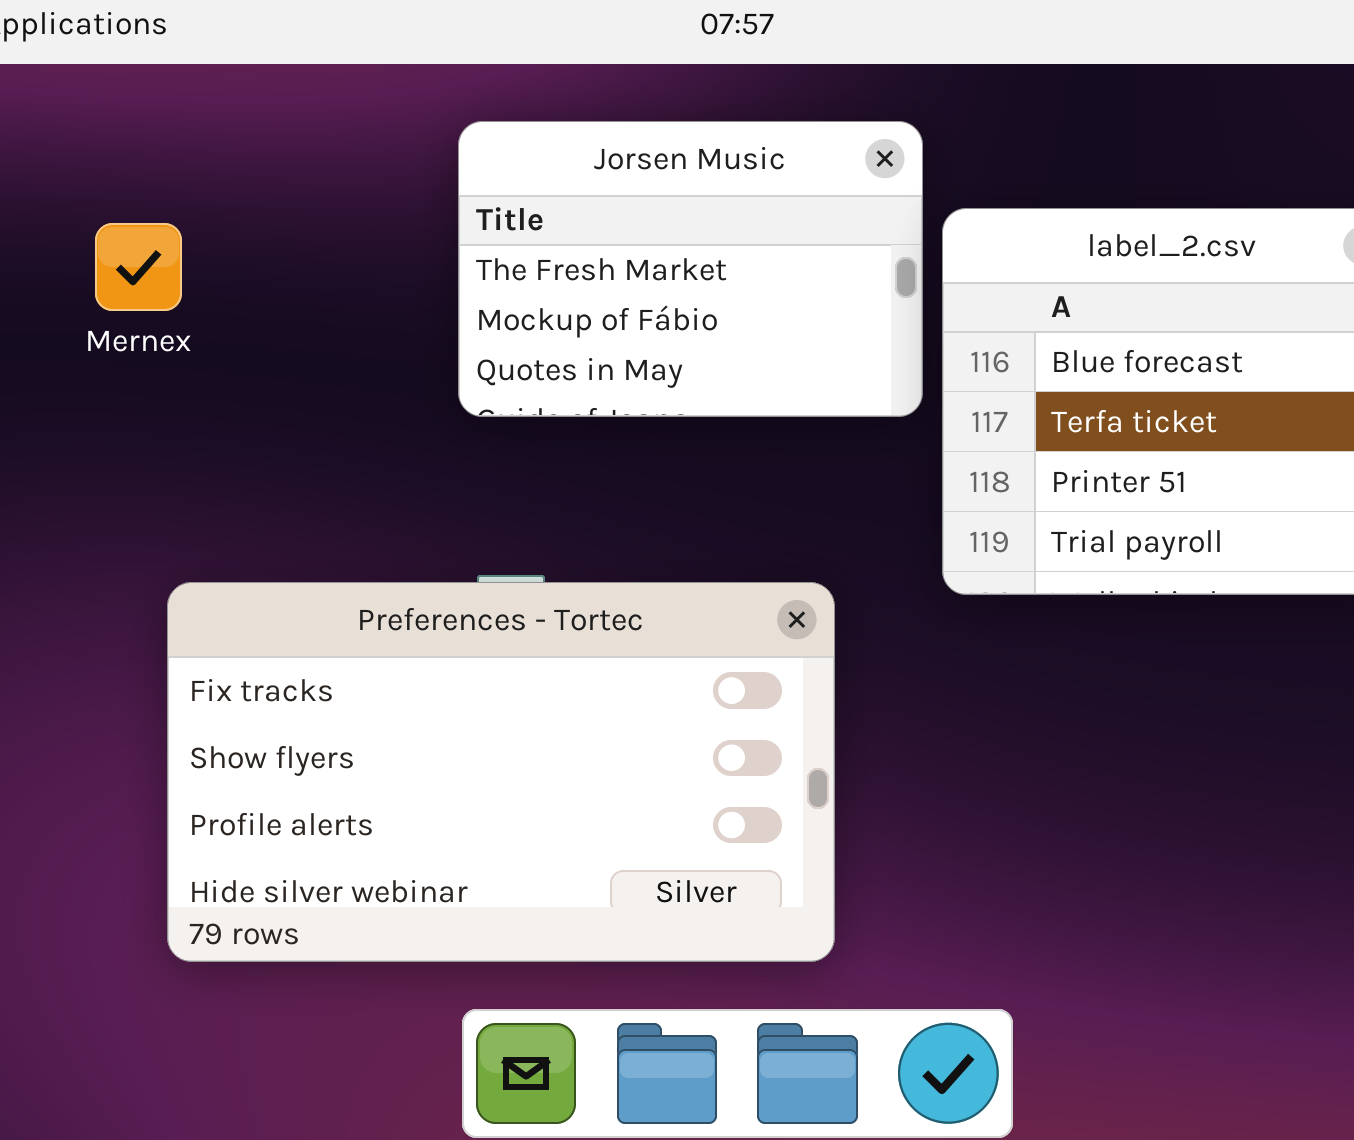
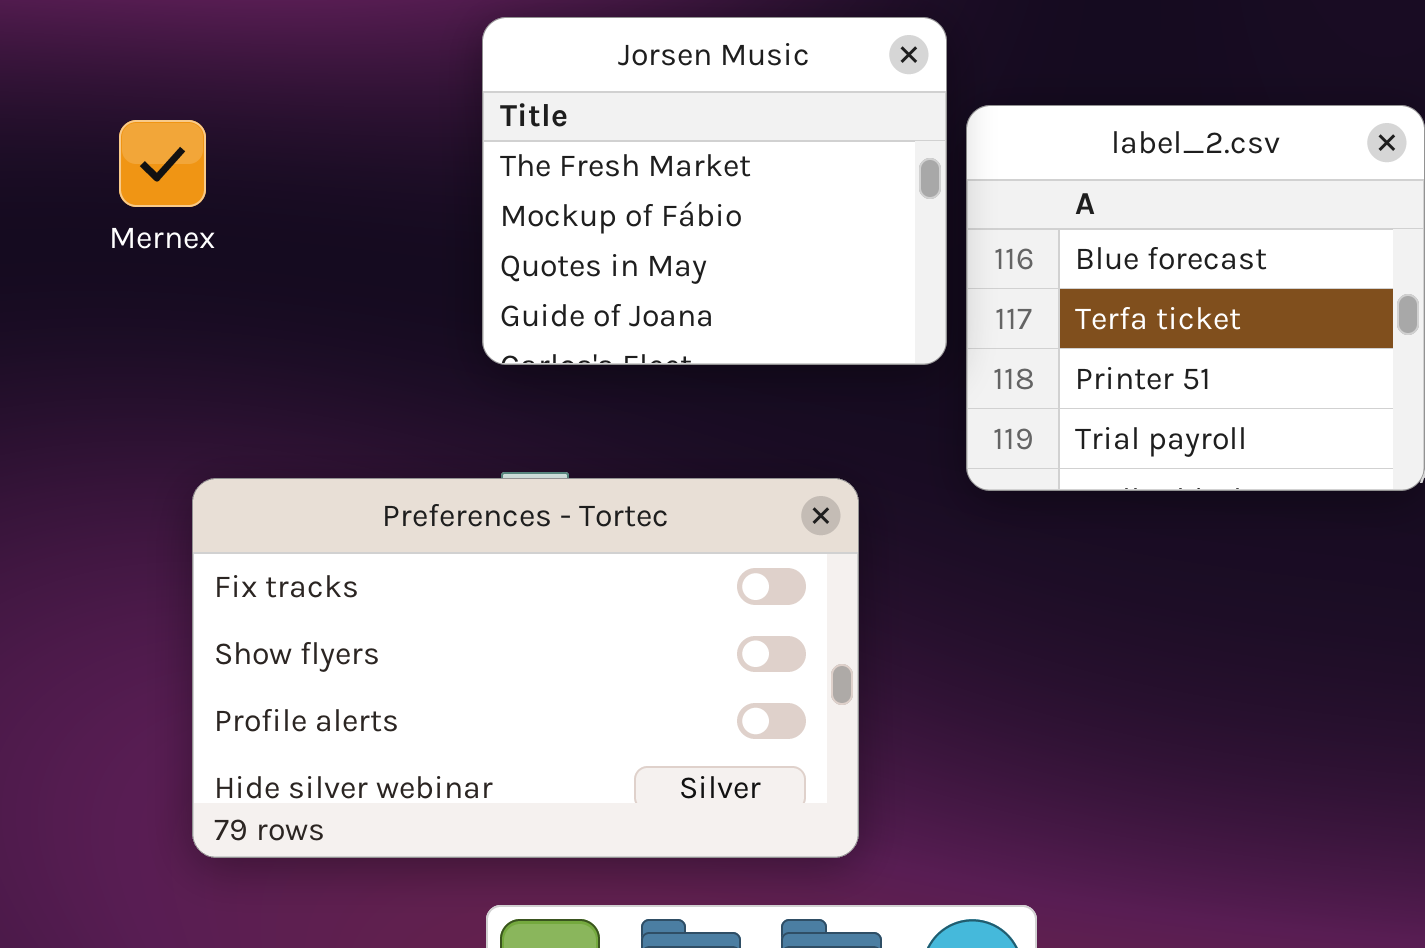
Jorsen Music: [458,121,923,417] -> [482,17,947,365], resized

